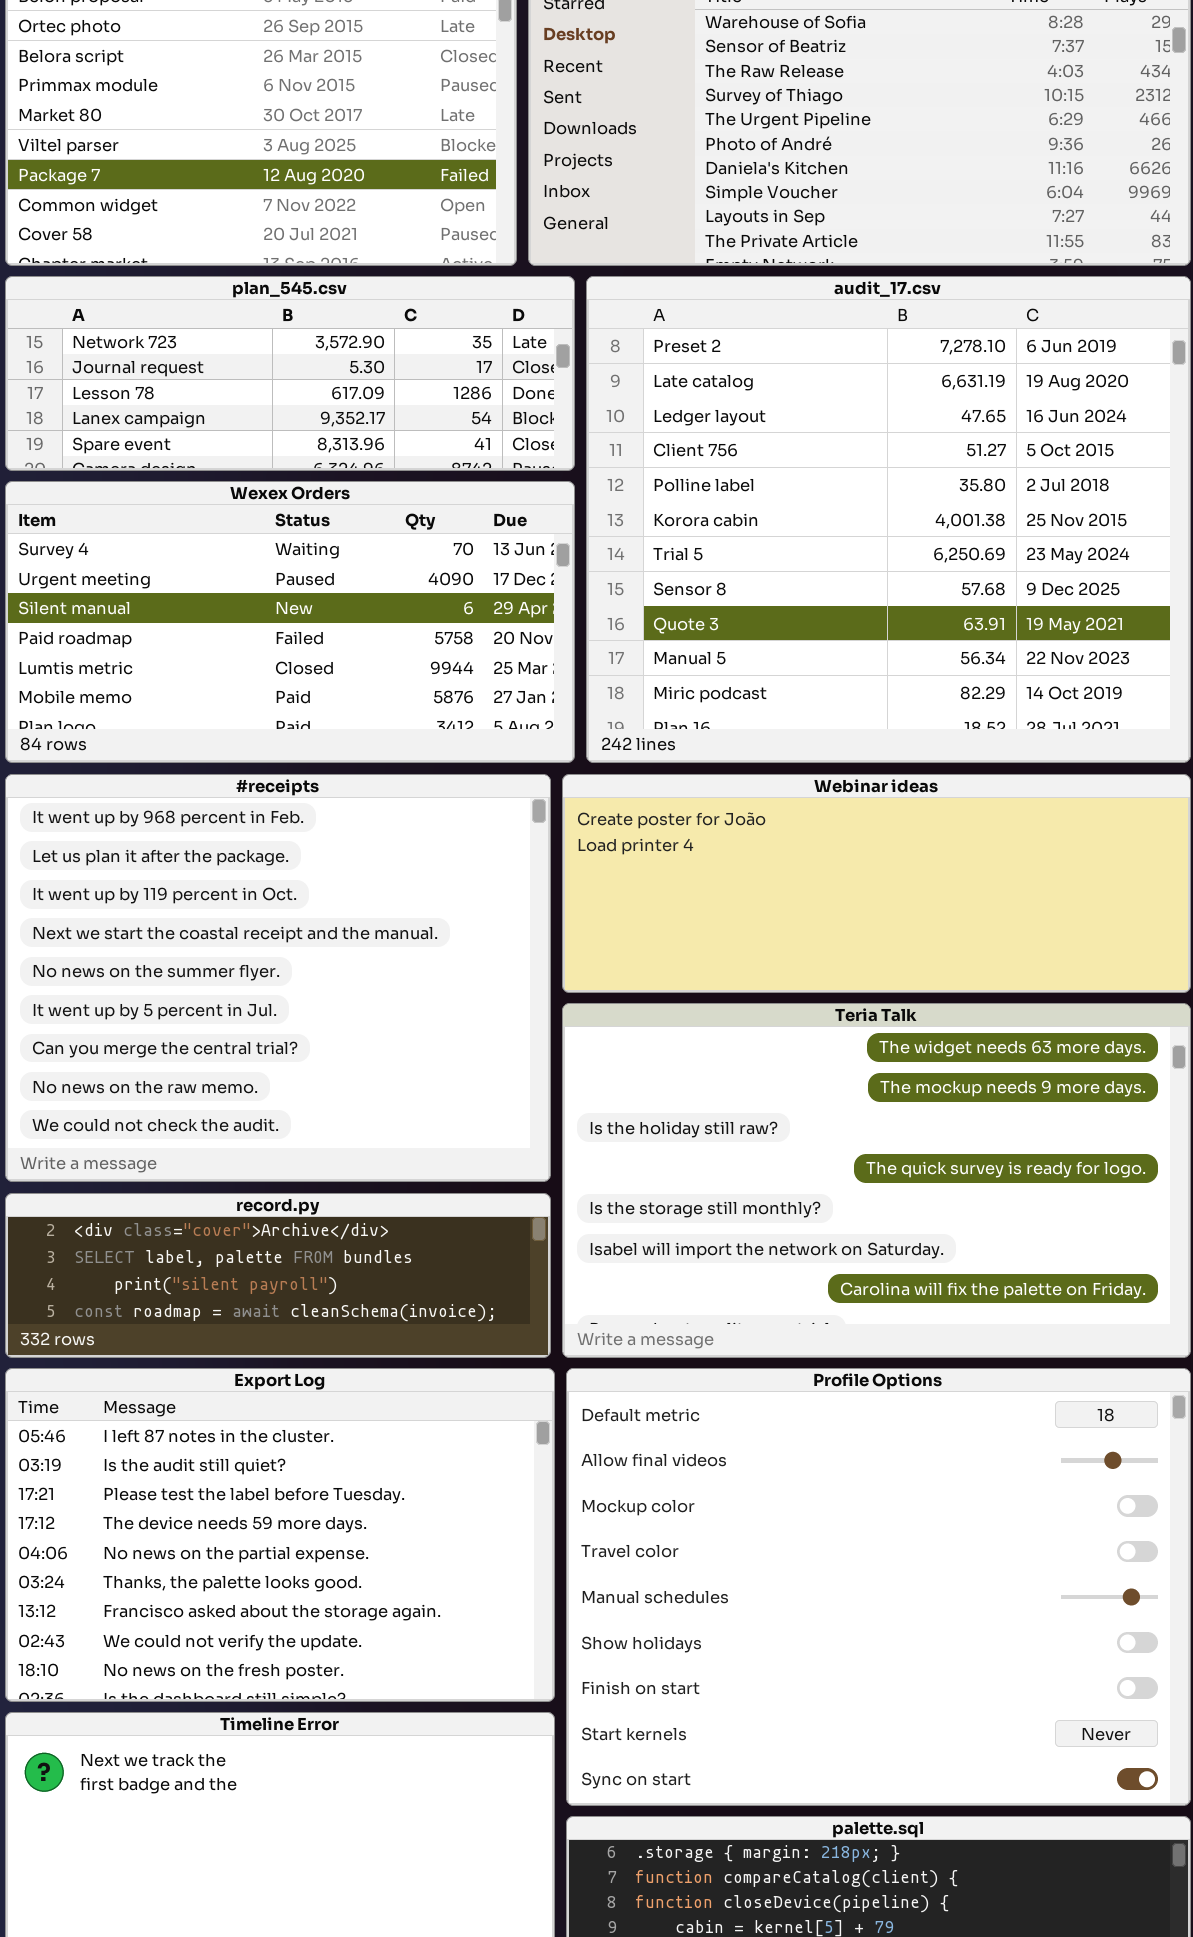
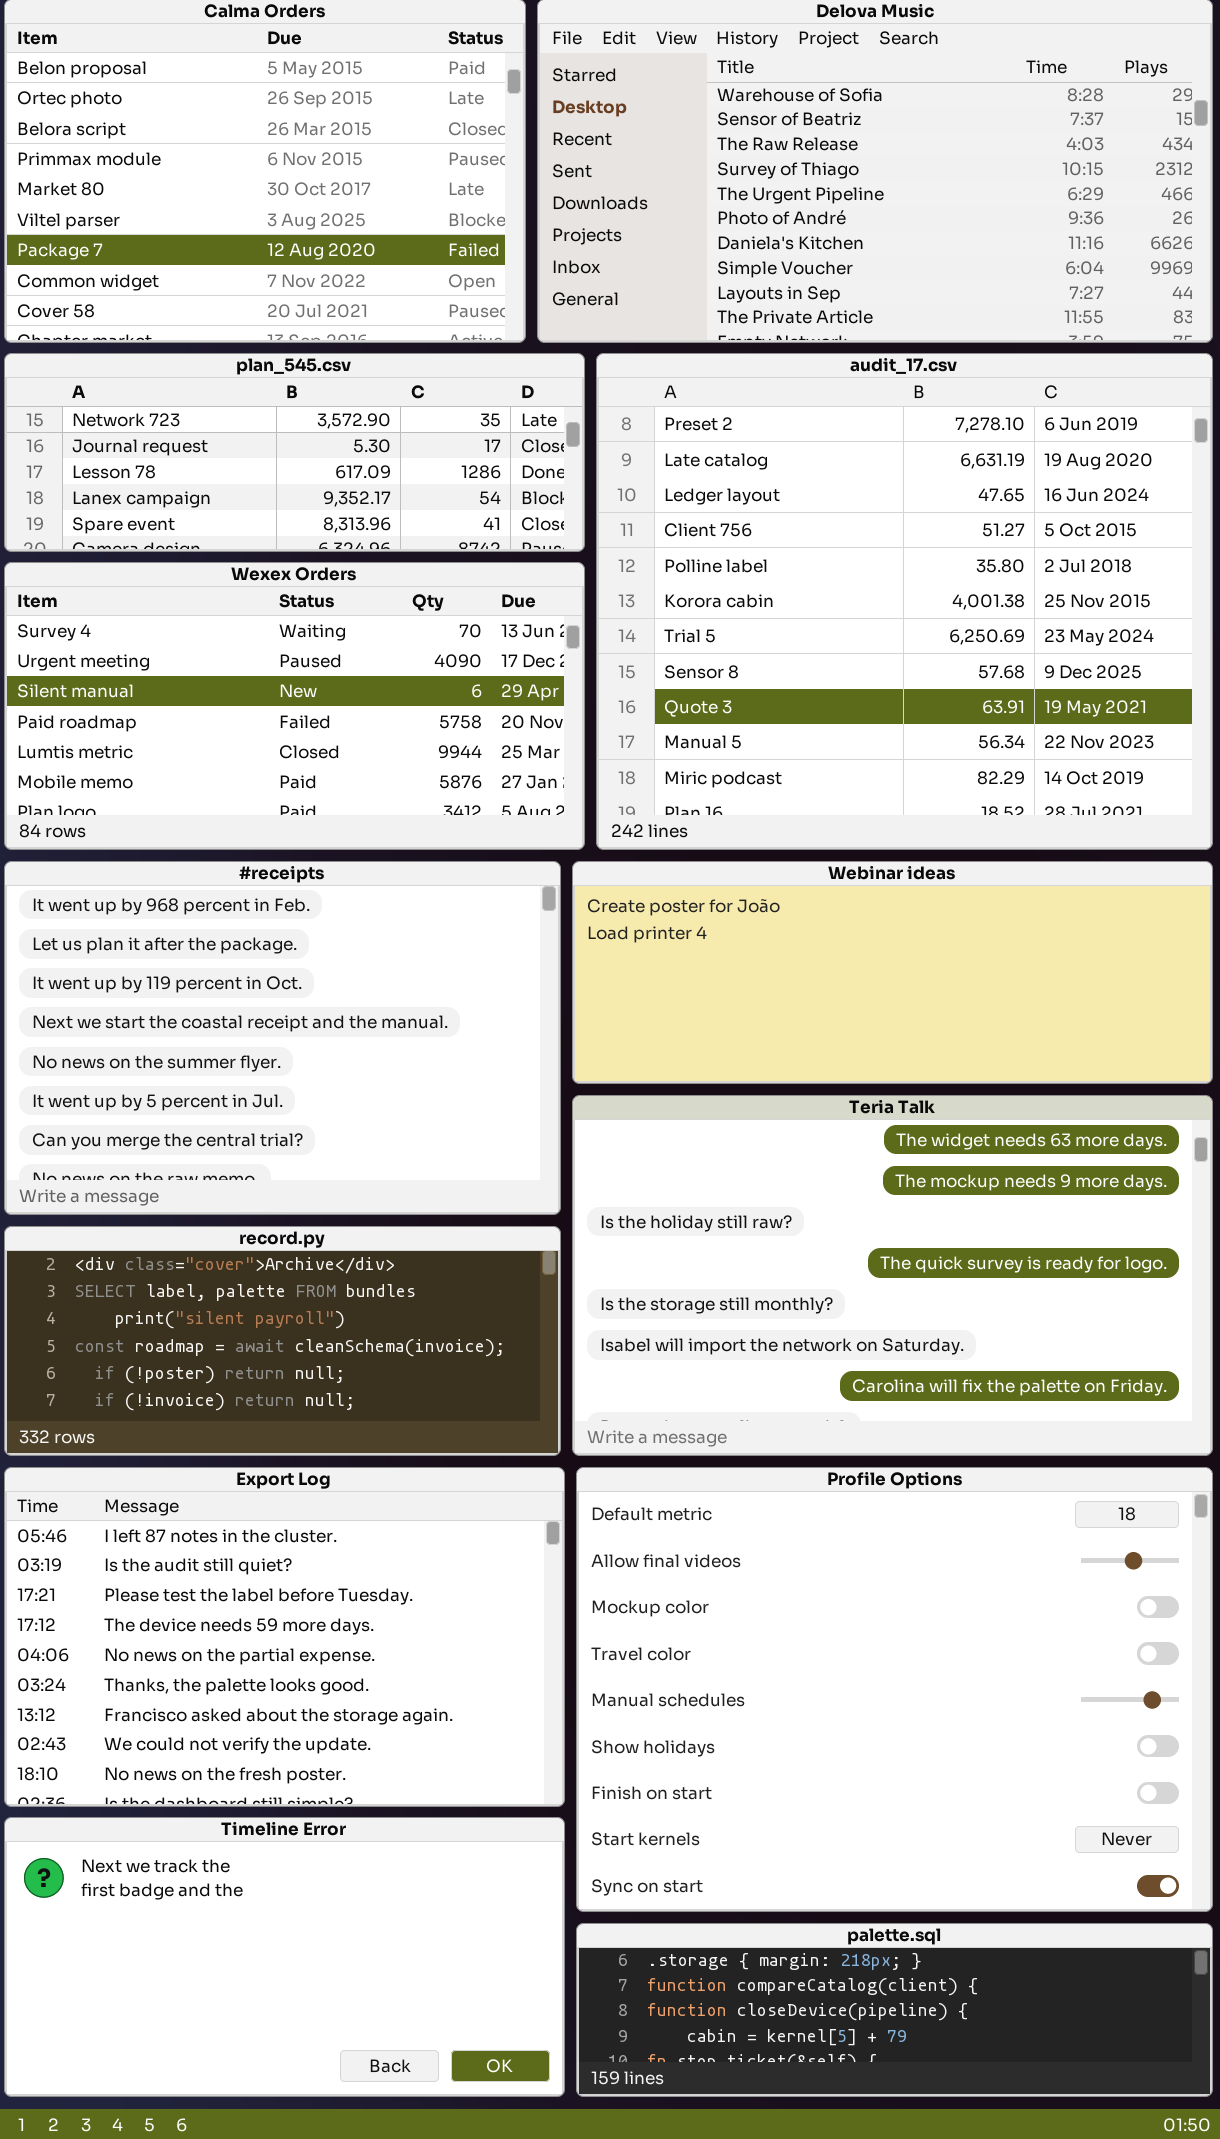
#receipts: [5,774,551,1182] -> [4,861,561,1215], resized
record.py: [5,1193,551,1358] -> [4,1226,561,1456], resized

